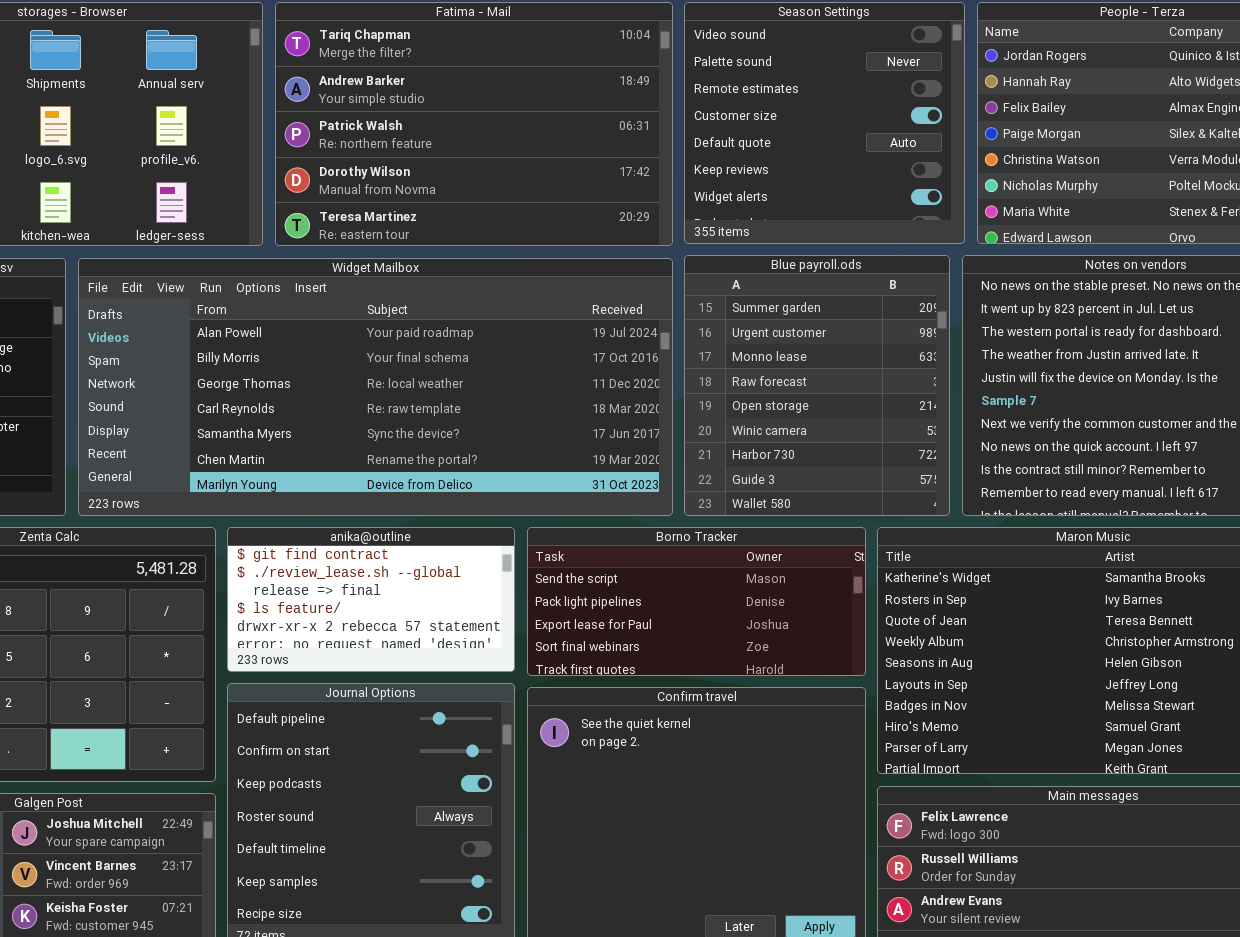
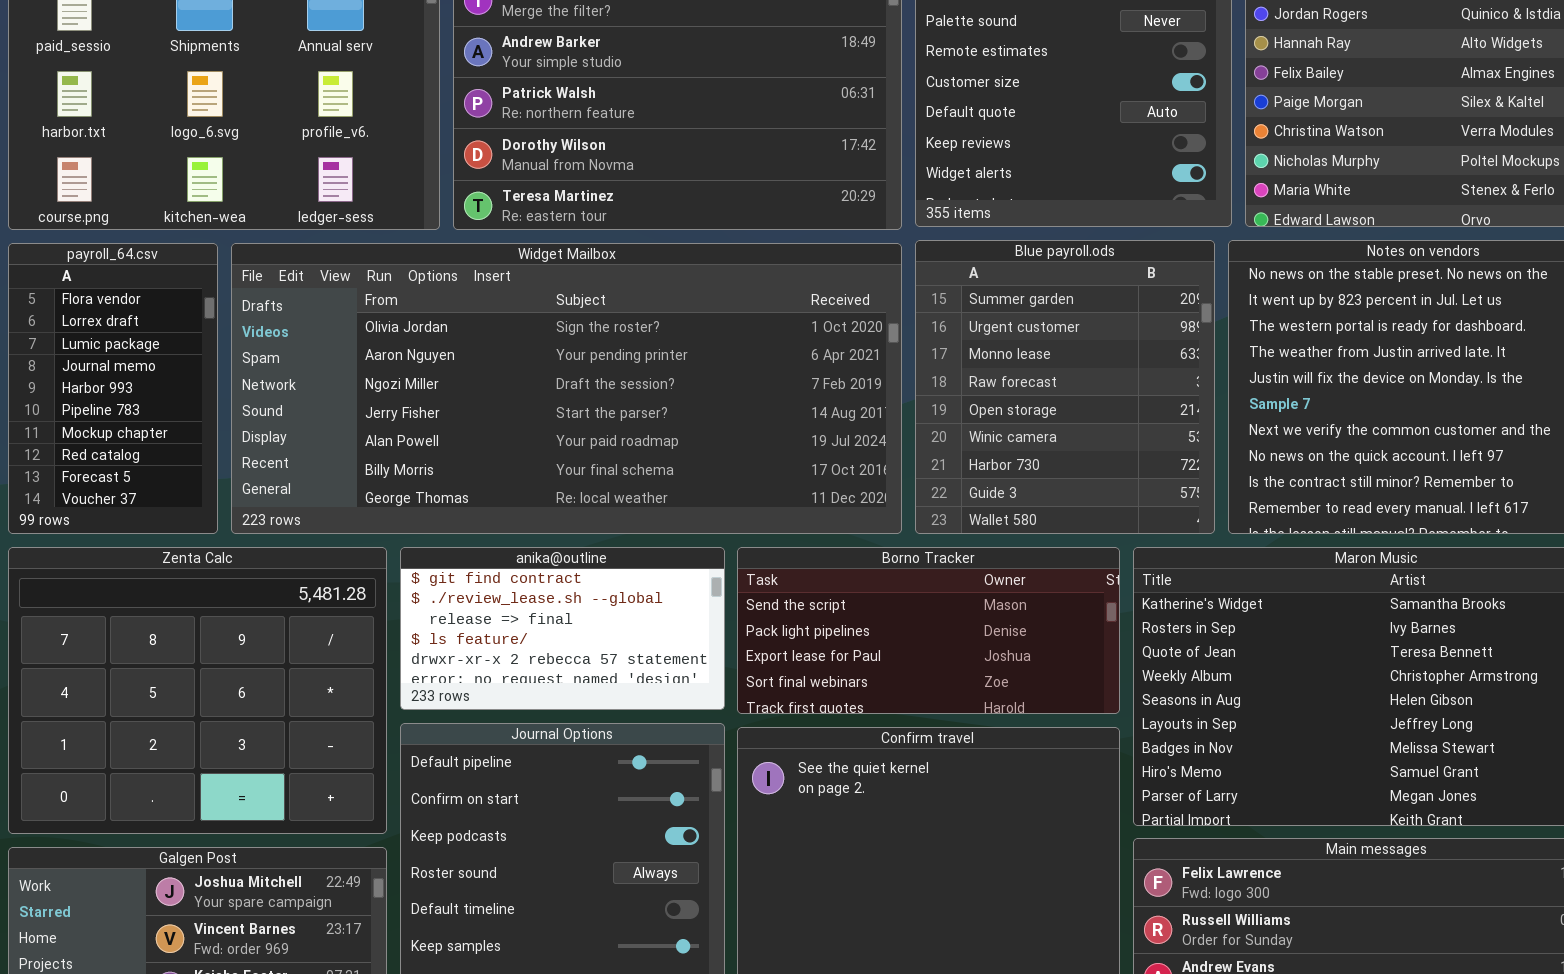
Widget Mailbox: [78,258,673,516] -> [231,243,902,534], scrolled up 4 rows

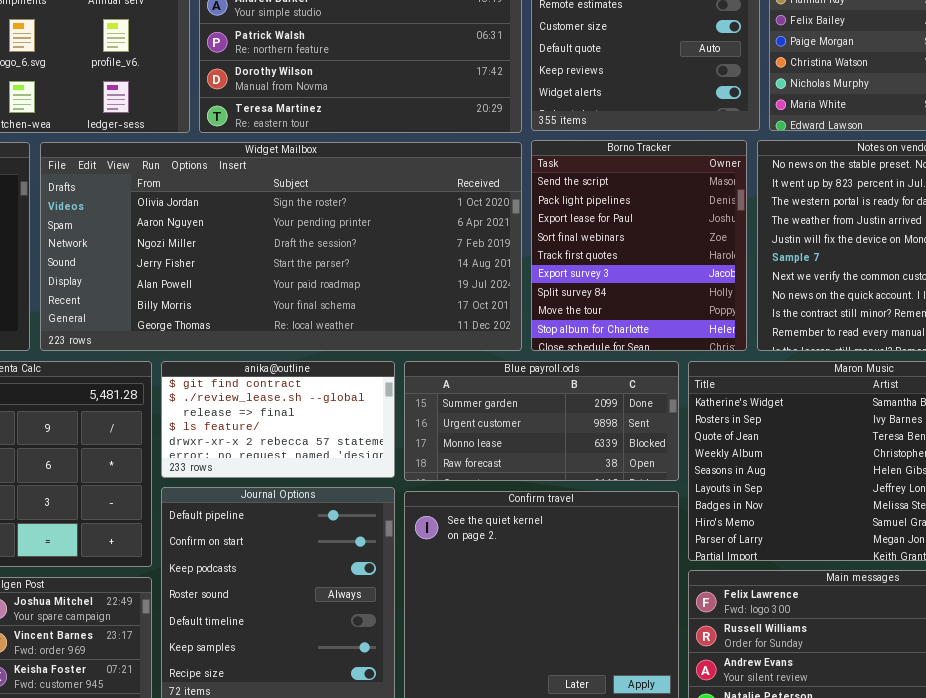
Blue payroll.ods: [915,240,1215,534] -> [404,361,679,481], moved, resized
Borno Tracker: [737,547,1120,714] -> [531,140,747,351], moved, resized

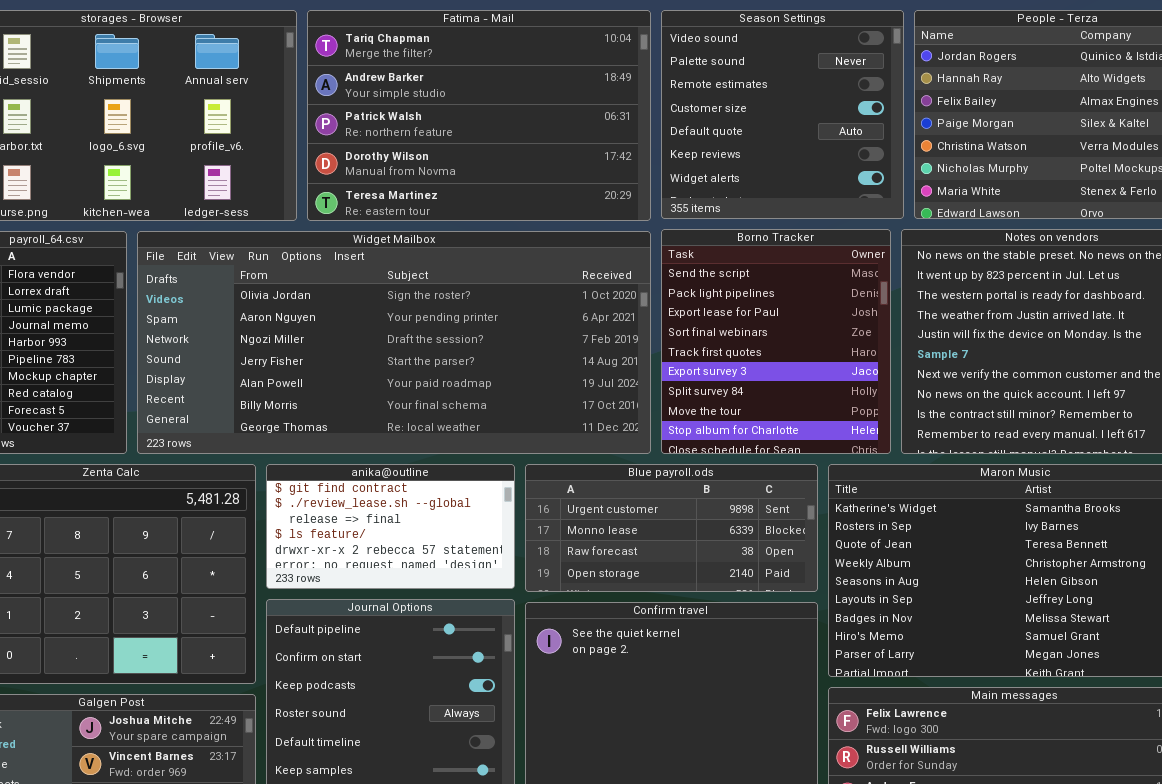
Blue payroll.ods: [404,361,679,481] -> [525,464,818,592], scrolled down 1 row

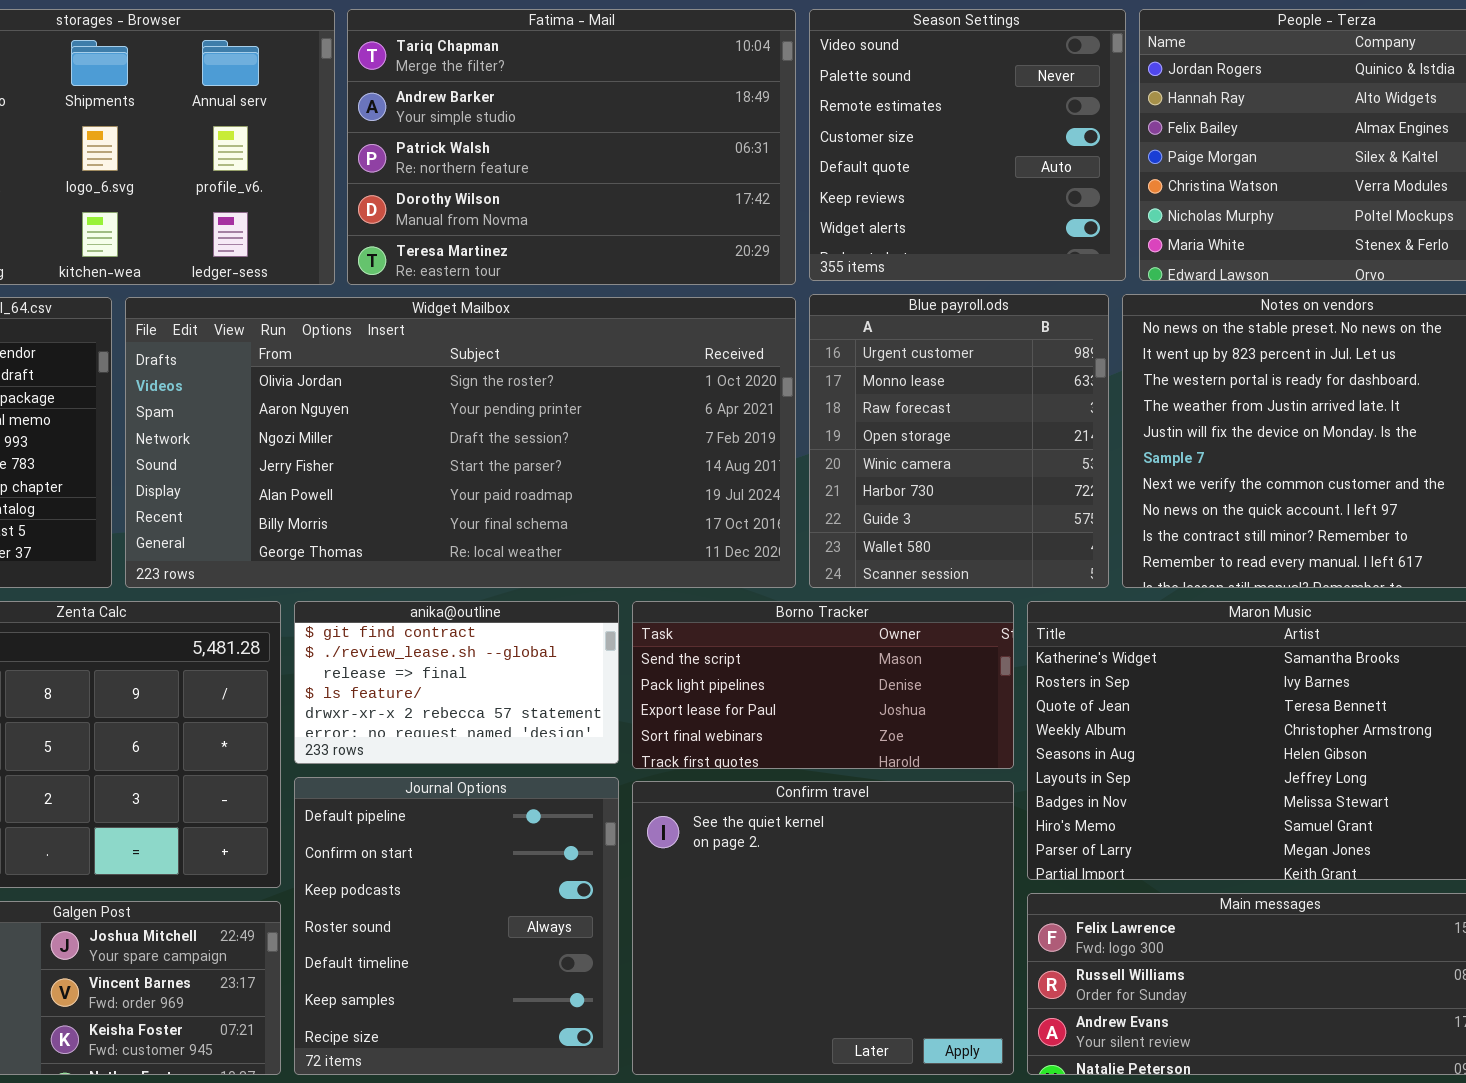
Borno Tracker: [661,229,891,454] -> [632,601,1014,769], moved, resized
Blue payroll.ods: [525,464,818,592] -> [809,294,1109,588], moved, resized

